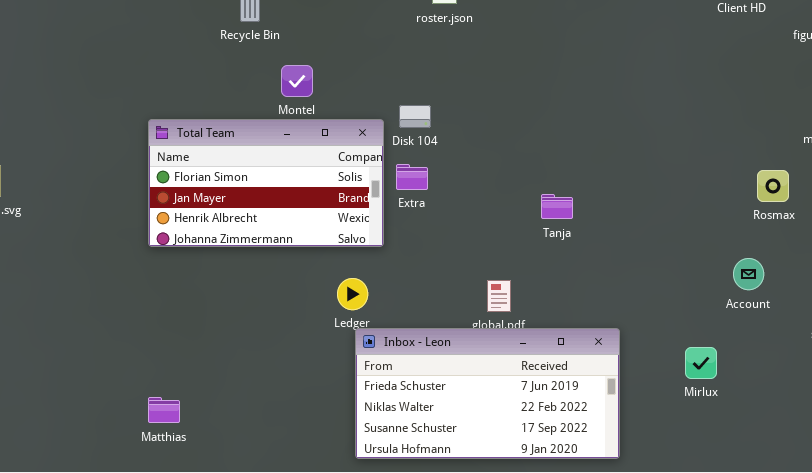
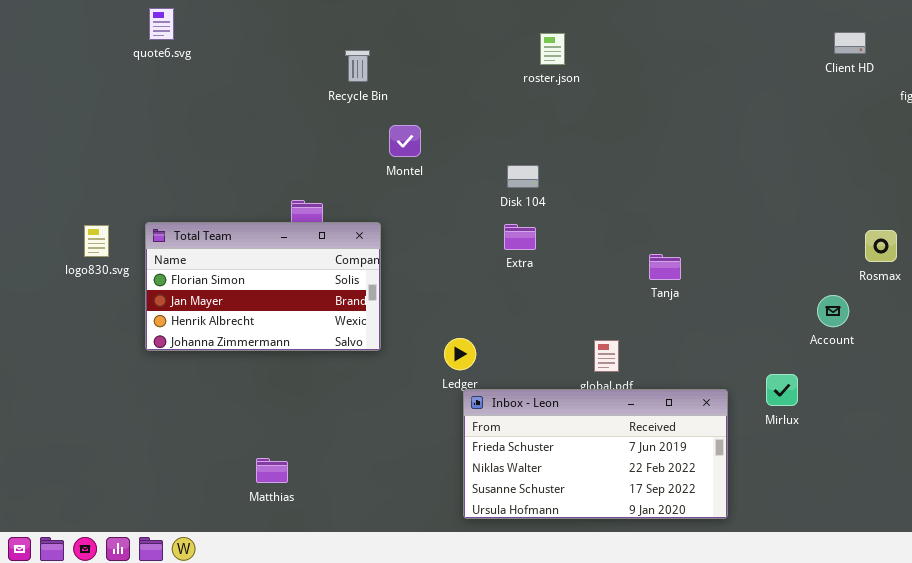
Total Team: [148,119,384,247] -> [145,222,381,351], moved
Account: [733,258,764,290] -> [817,295,849,327], moved
Mirlux: [685,347,717,379] -> [766,374,798,406], moved

